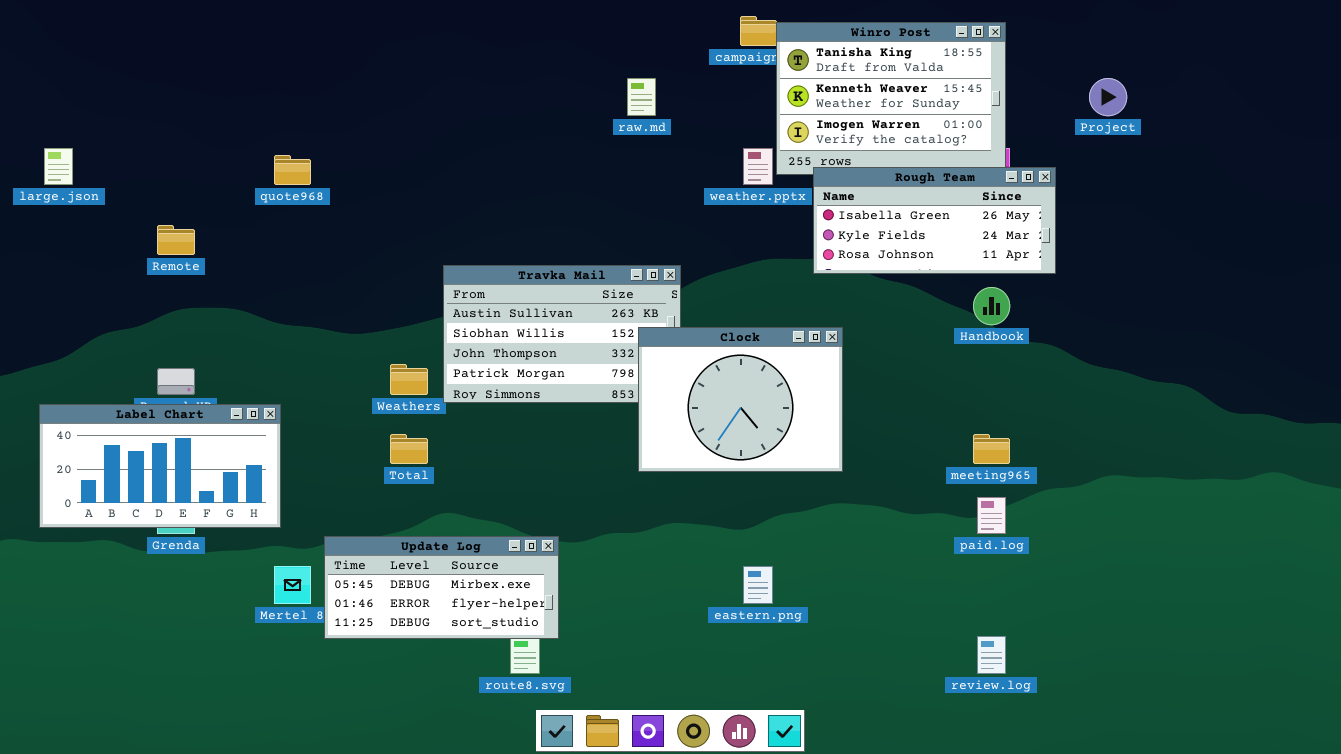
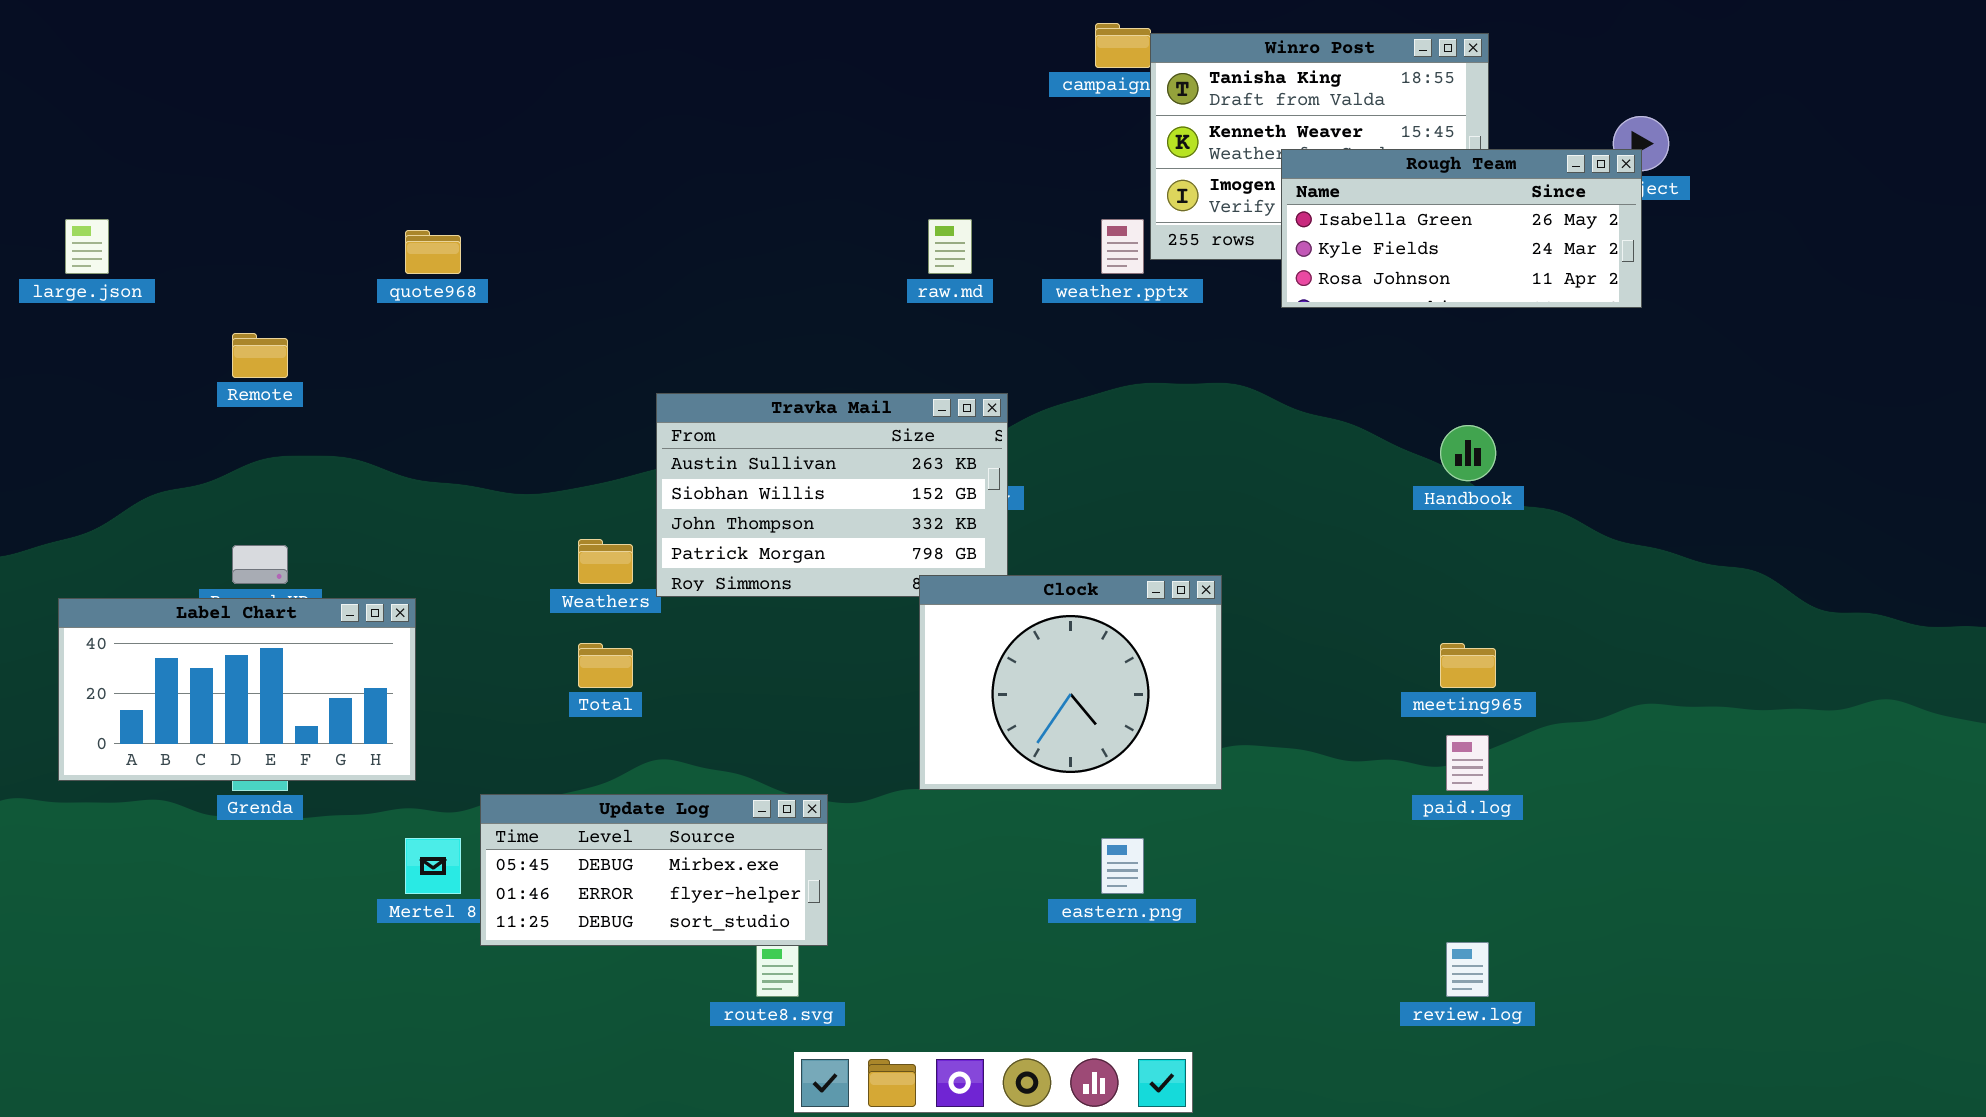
raw.md: [627,78,656,116] -> [928,219,972,274], moved
Rough Team: [813,167,1056,274] -> [1281,149,1642,308], moved
Clock: [638,327,843,472] -> [919,575,1222,790], moved

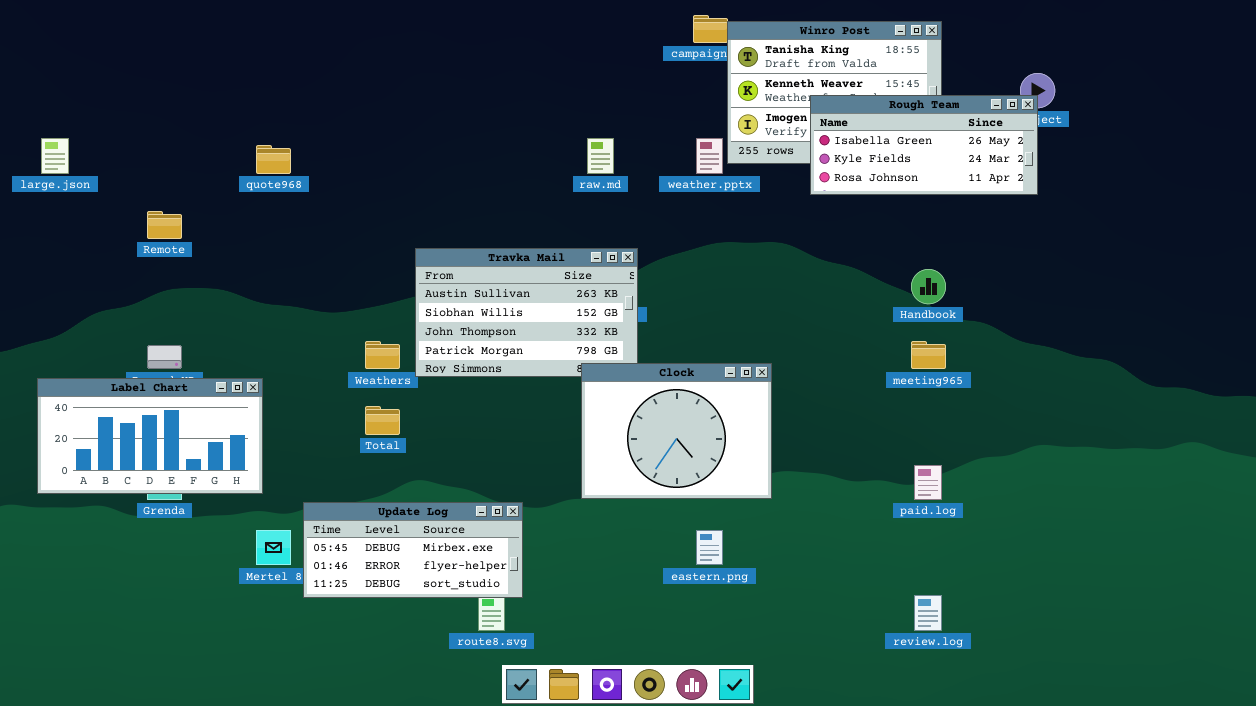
meeting965: [1440,643,1496,688] -> [911,341,946,369], moved

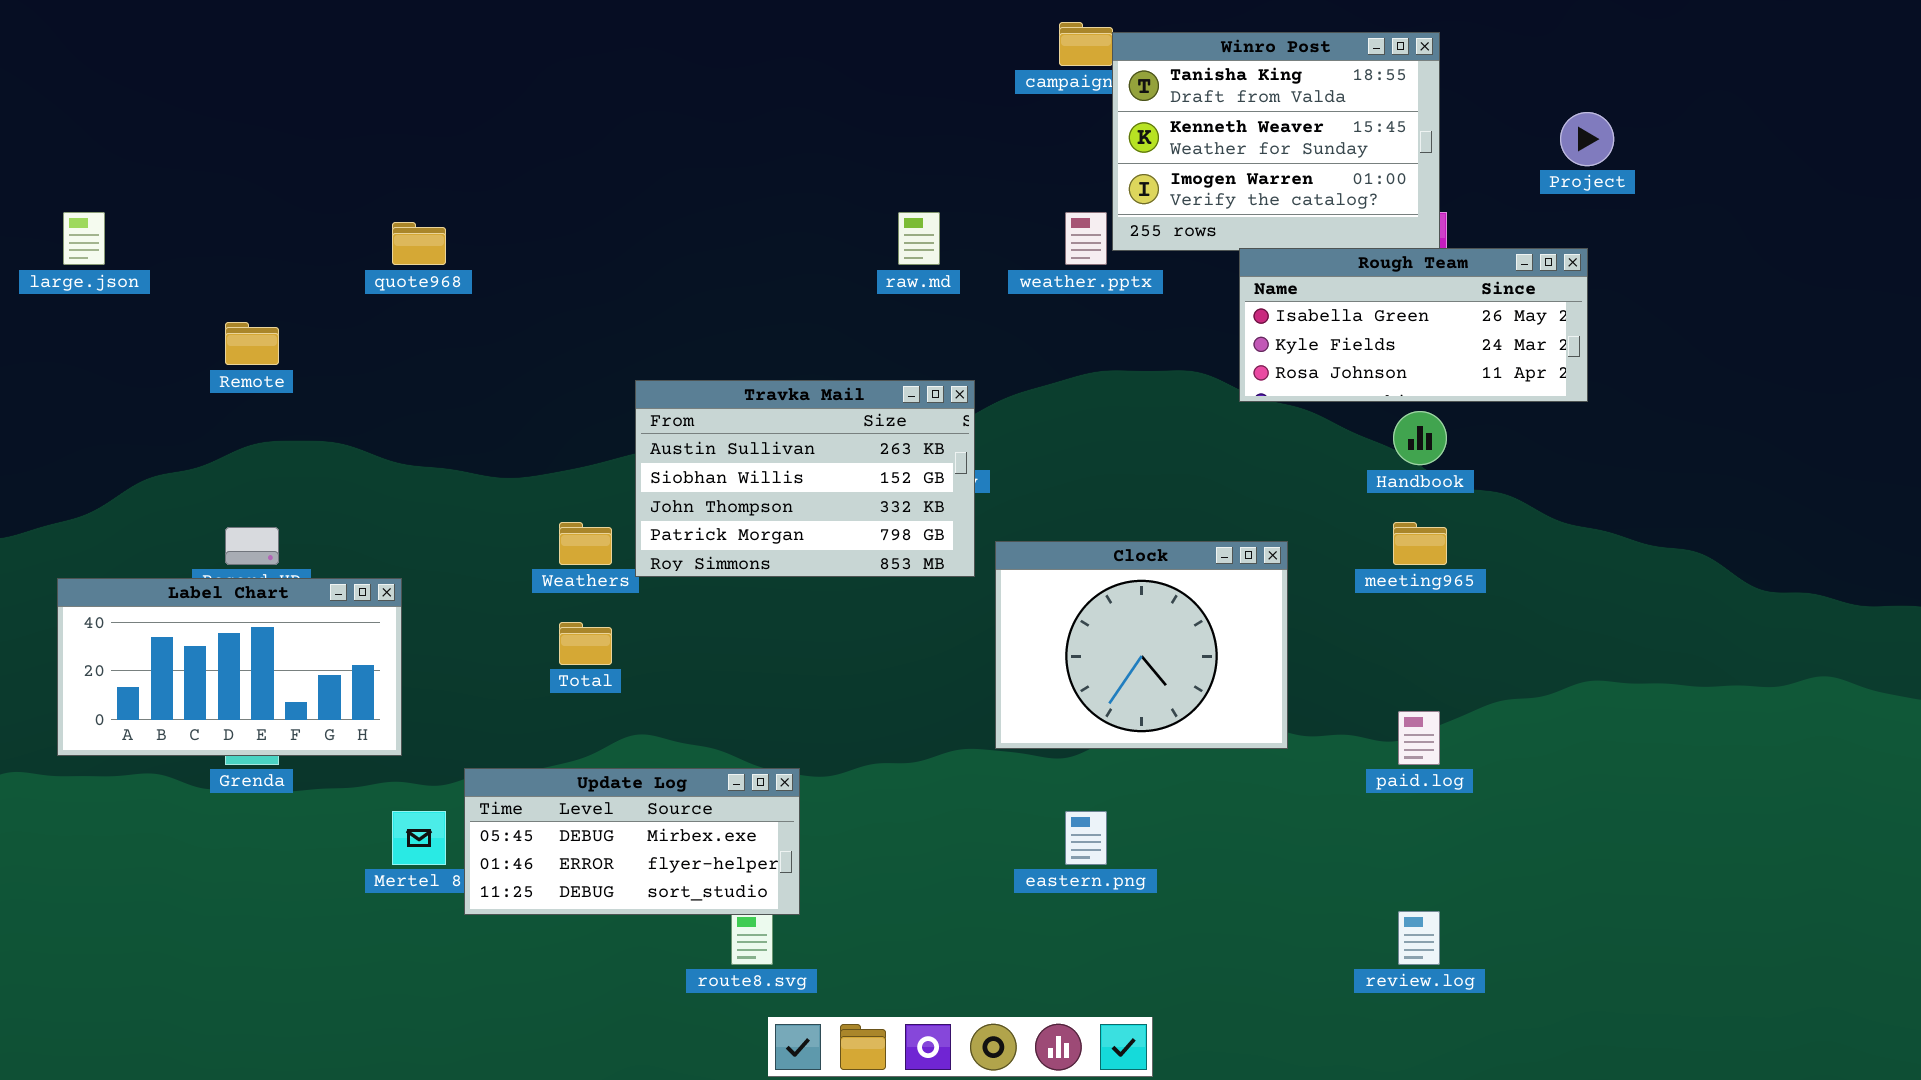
Rough Team: [810,95,1038,195] -> [1239,248,1588,402], moved
Clock: [581,363,772,499] -> [995,541,1288,749], moved

